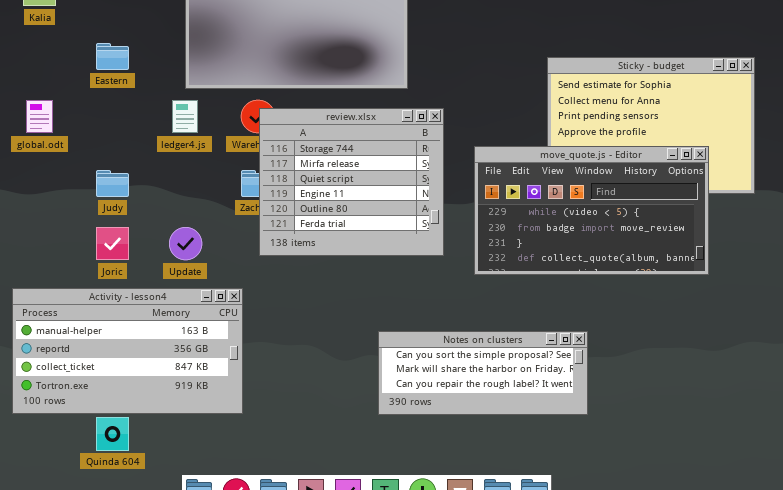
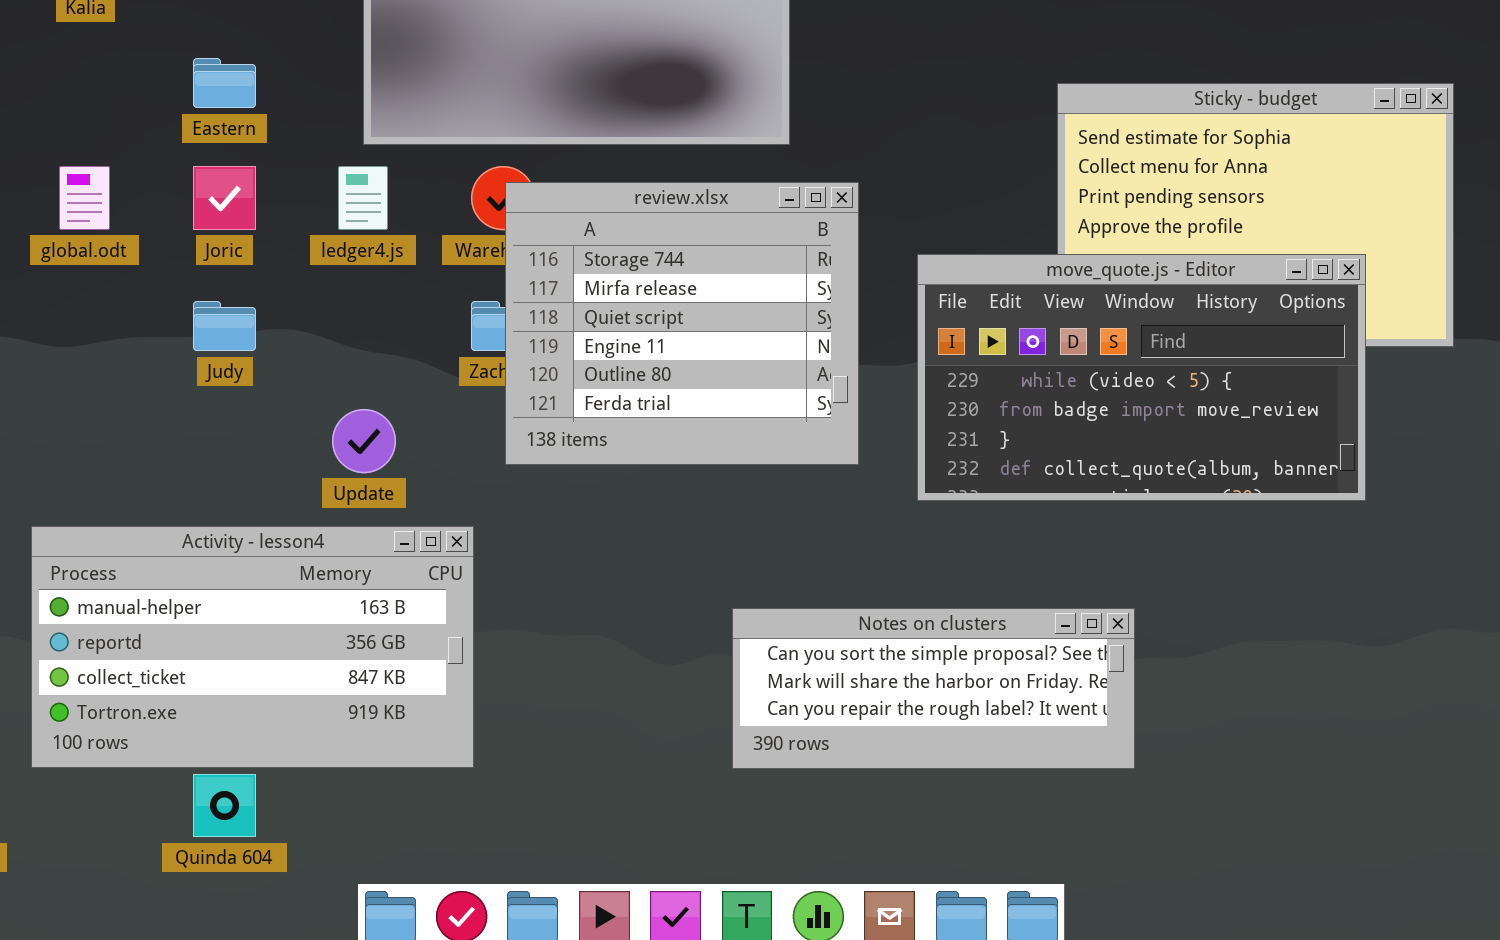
Joric: [96,227,129,260] -> [193,166,256,230], moved

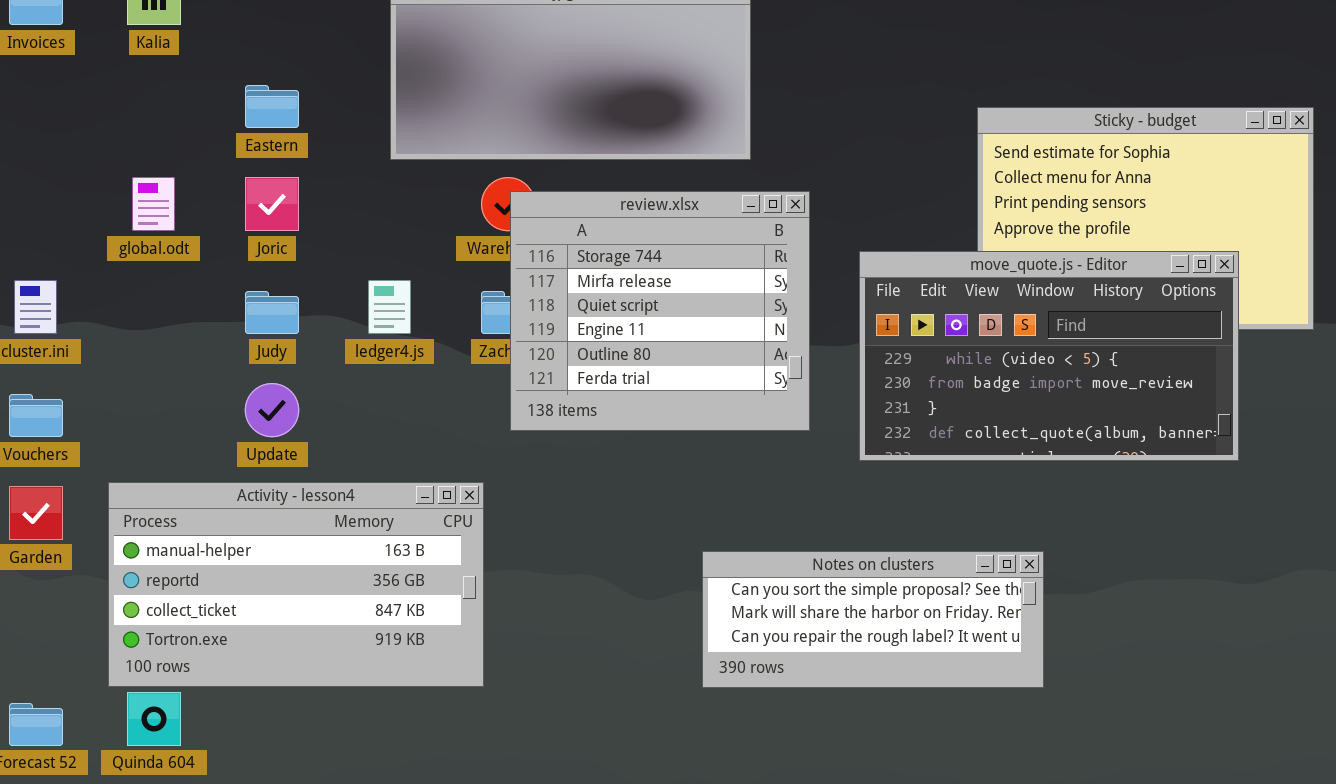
ledger4.js: [338,166,388,230] -> [368,280,411,334], moved
Update: [332,409,396,473] -> [245,383,299,437], moved
Quinda 604: [193,774,256,837] -> [127,692,181,746], moved

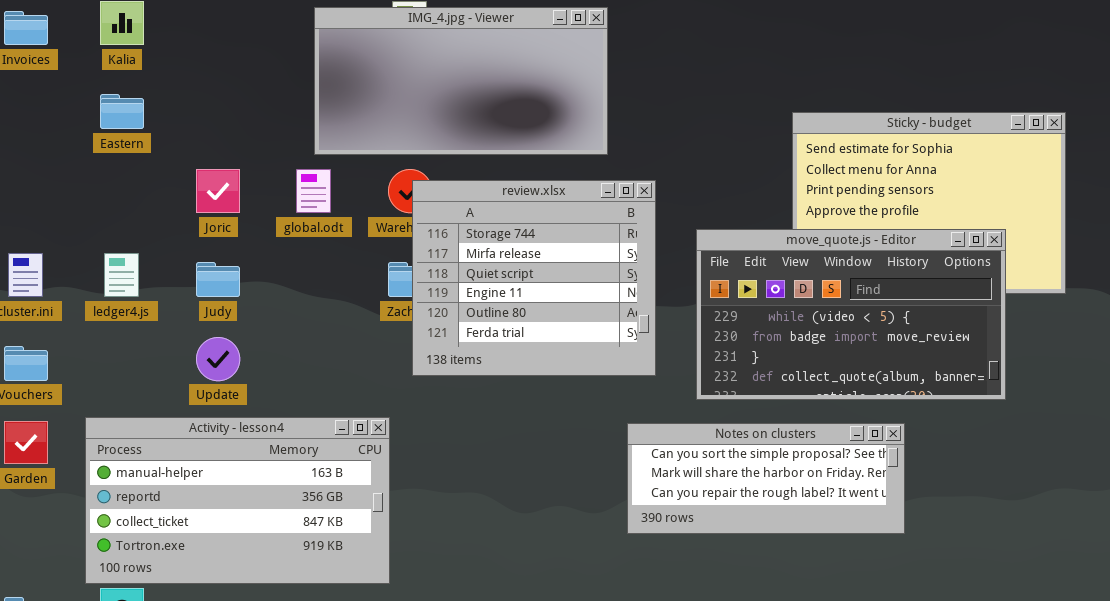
Eastern: [245,85,299,128] -> [100,94,144,129], moved
global.odt: [132,177,175,231] -> [296,169,331,213], moved
ledger4.js: [368,280,411,334] -> [104,253,139,297], moved
Notes on clusters: [702,551,1044,688] -> [627,423,905,534], moved

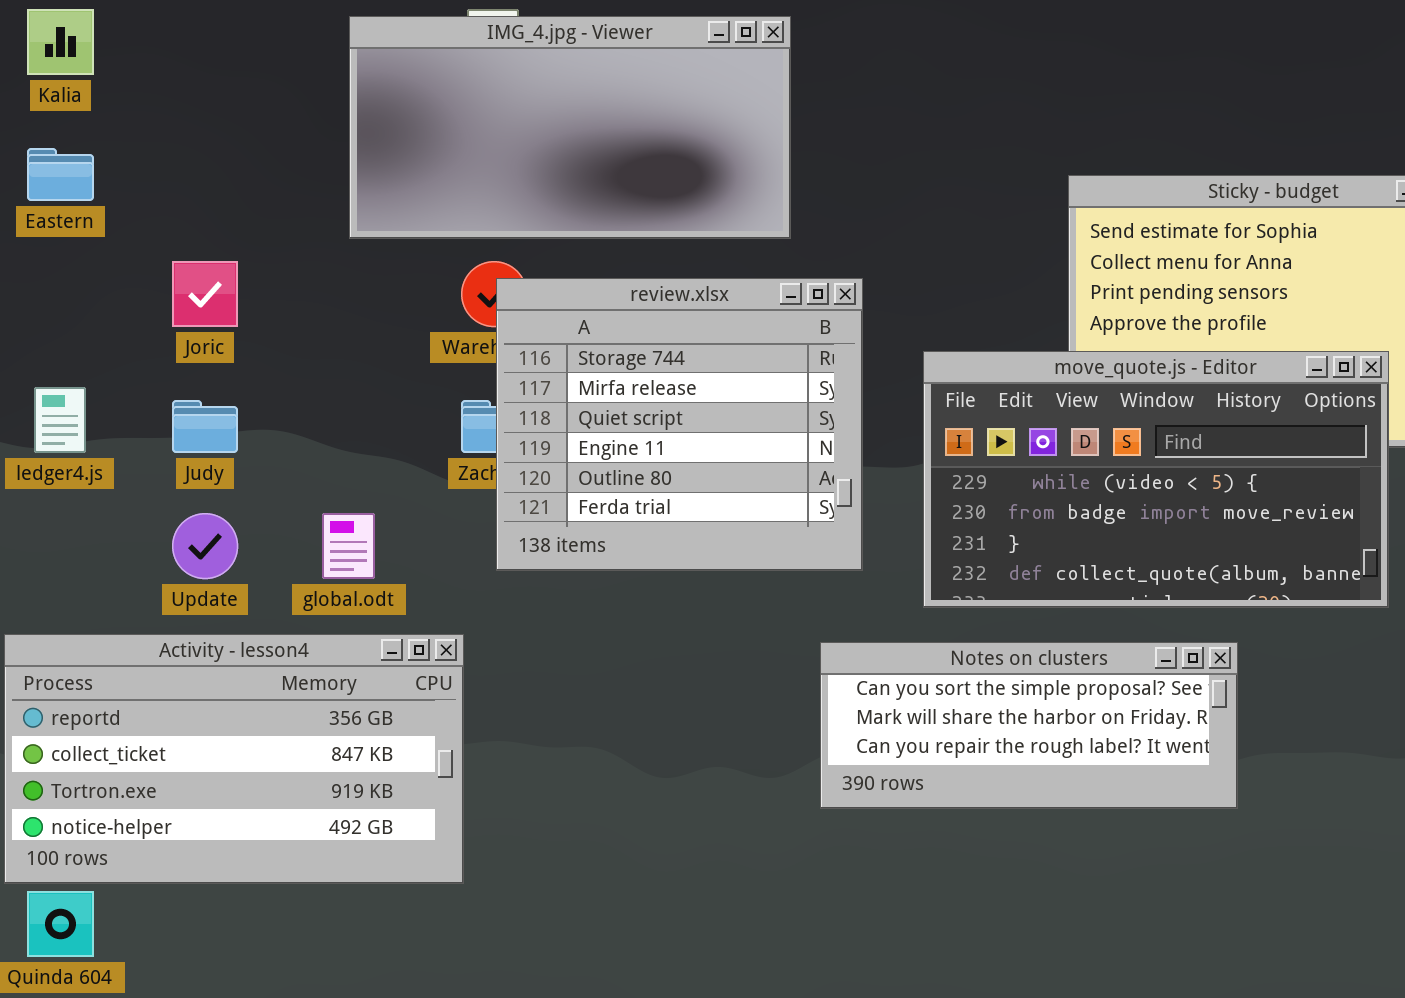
global.odt: [296,169,331,213] -> [322,513,375,579], moved
Activity - lesson4: [85,417,390,584] -> [4,634,464,884], scrolled down 1 row

